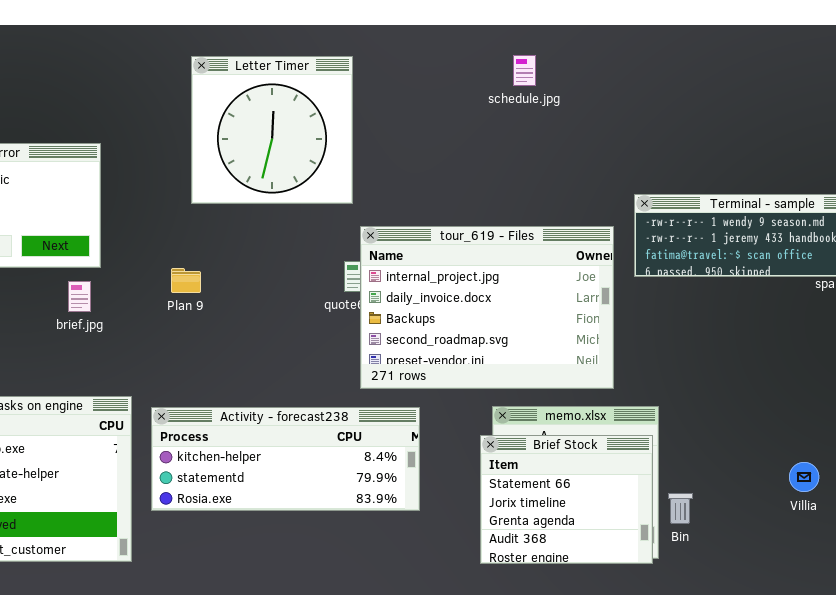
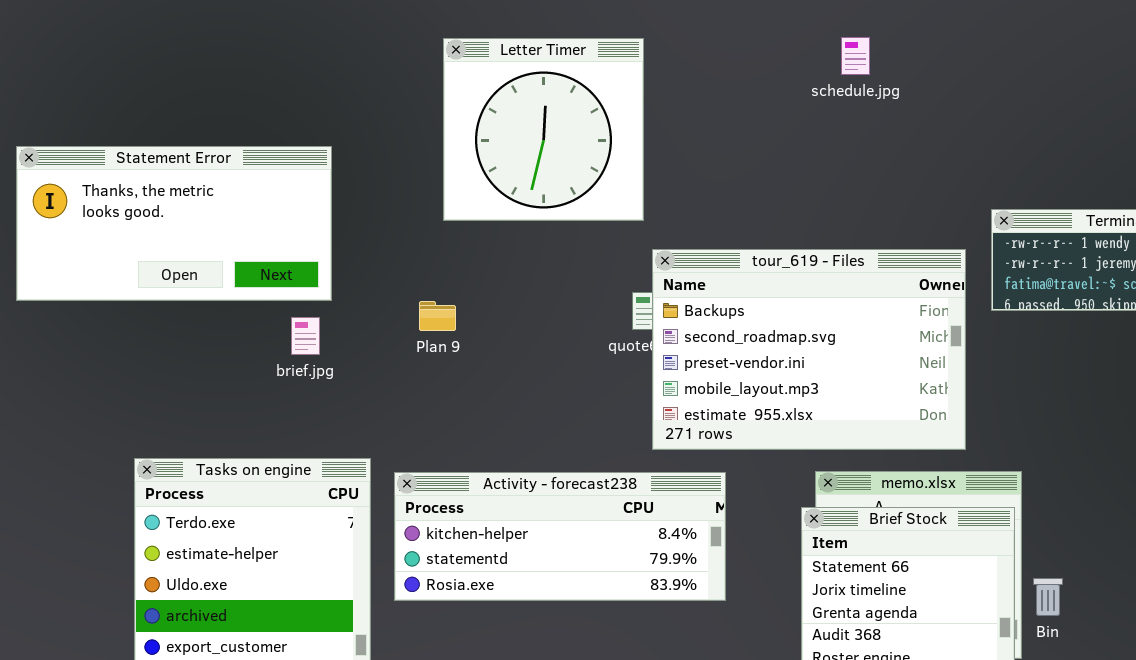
tour_619 - Files: [360,226,614,389] -> [652,249,966,450], scrolled down 2 rows

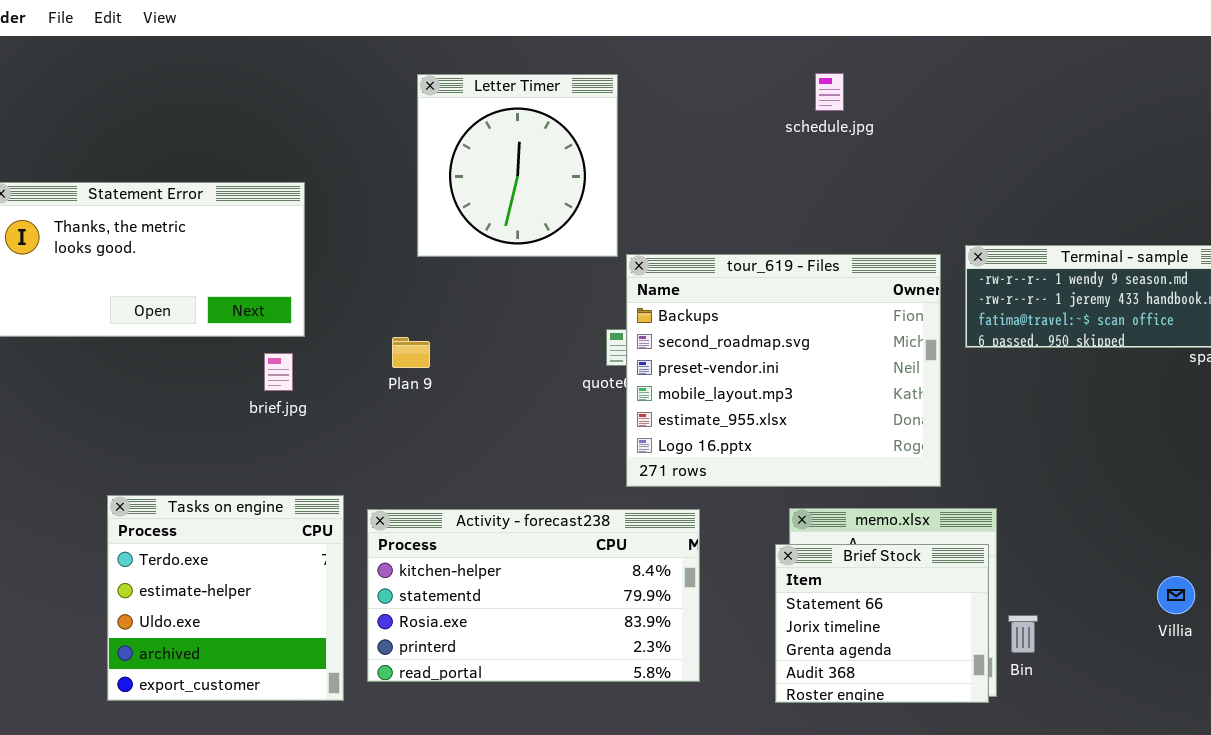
tour_619 - Files: [652,249,966,450] -> [626,254,941,487], resized
Activity - forecast238: [394,472,726,601] -> [367,509,700,682], resized

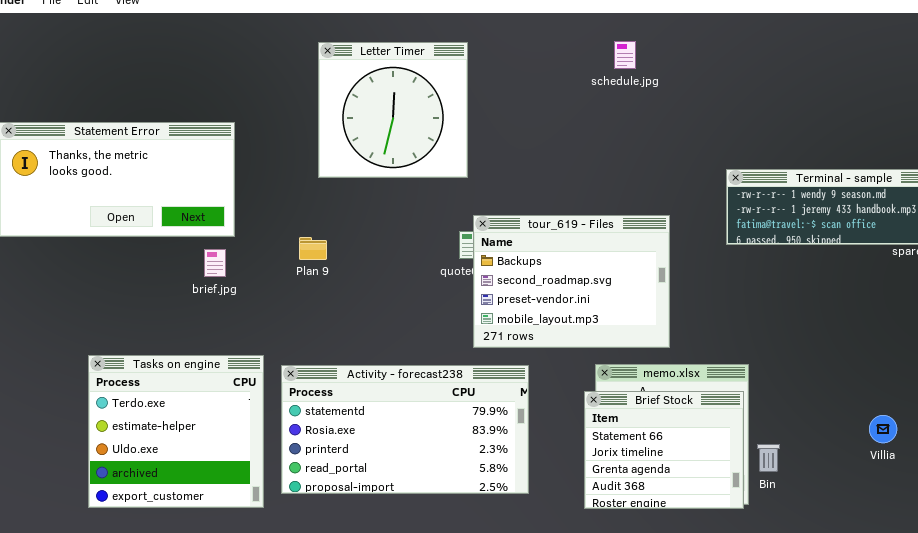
tour_619 - Files: [626,254,941,487] -> [473,215,670,348], resized
Activity - forecast238: [367,509,700,682] -> [281,365,529,494], scrolled down 1 row

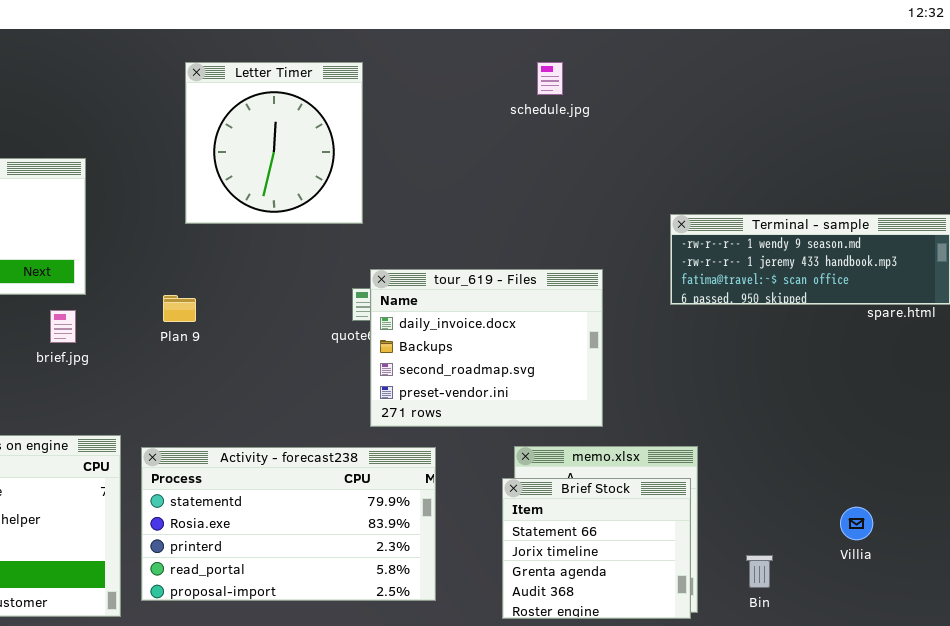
tour_619 - Files: [473,215,670,348] -> [370,269,603,427], scrolled up 1 row
Bin: [757,444,780,472] -> [746,555,773,588], moved

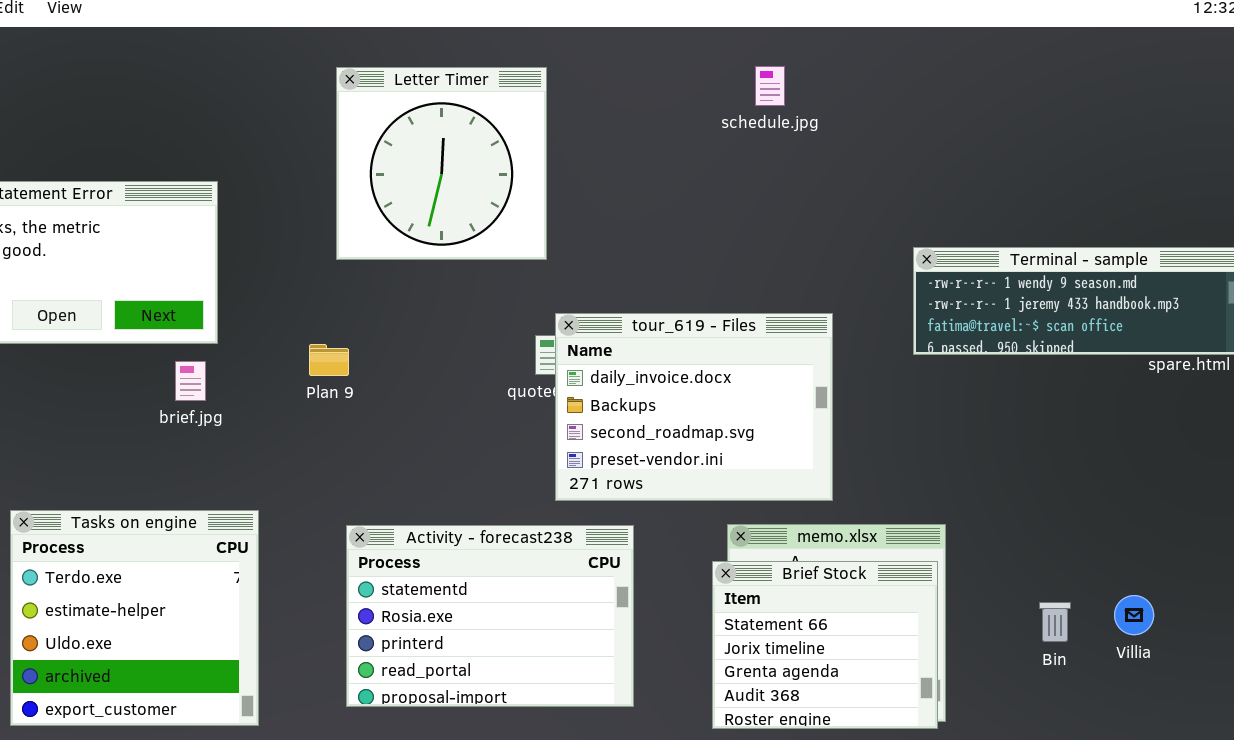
Activity - forecast238: [141,447,436,601] -> [346,525,634,707], resized
Bin: [746,555,773,588] -> [1039,602,1071,642], moved

